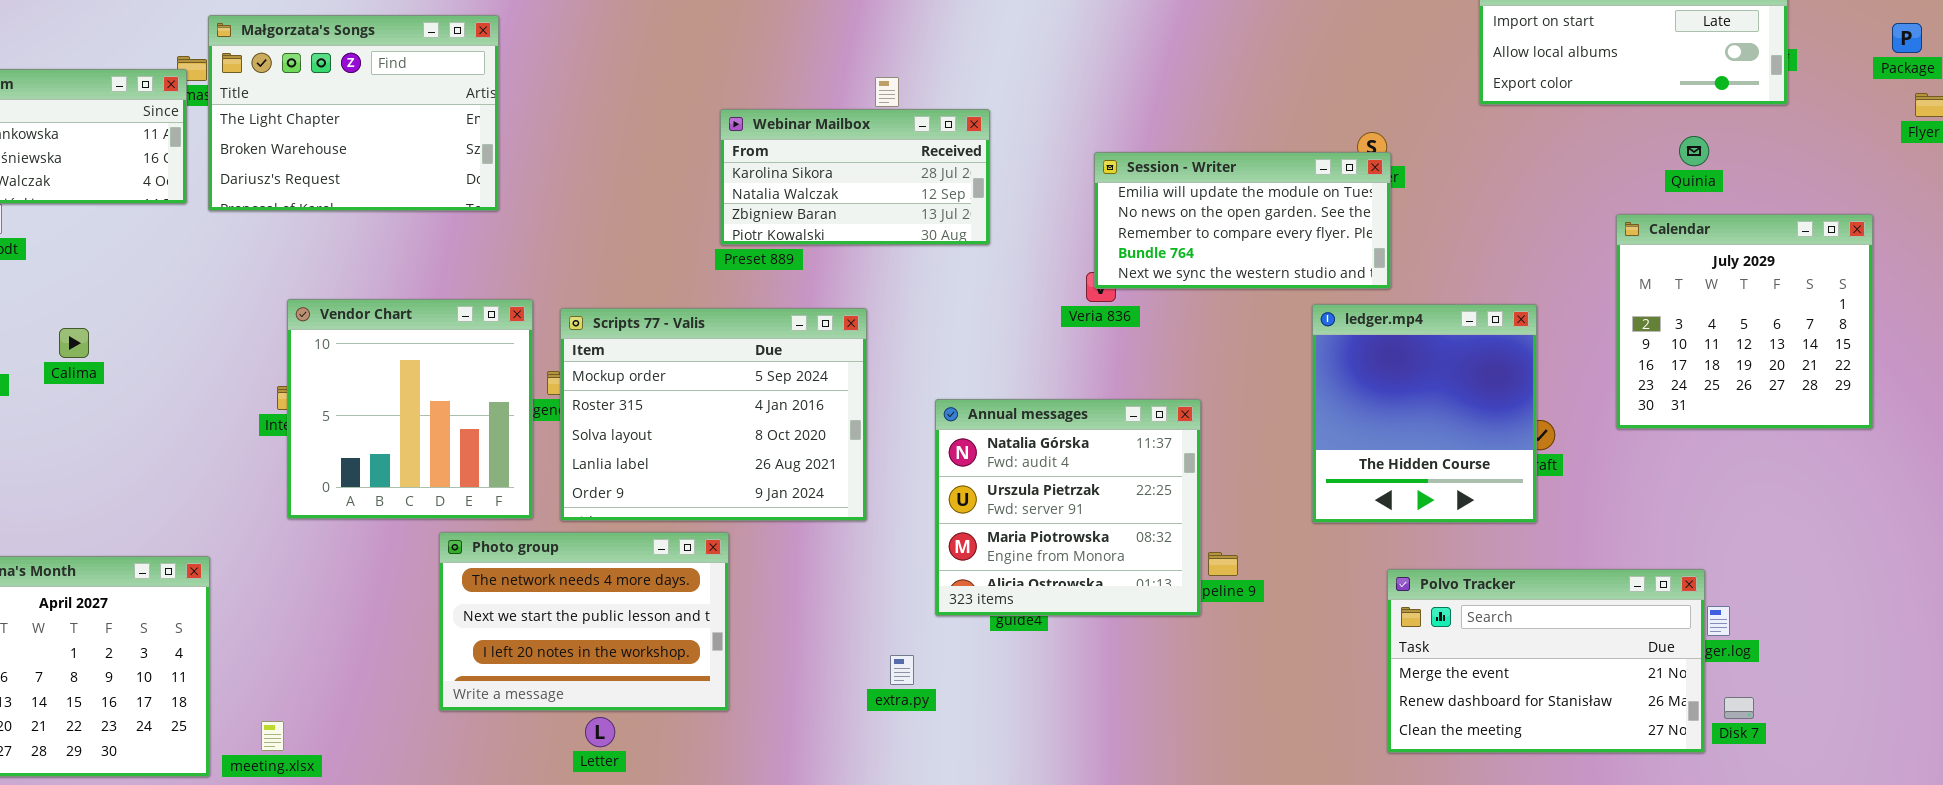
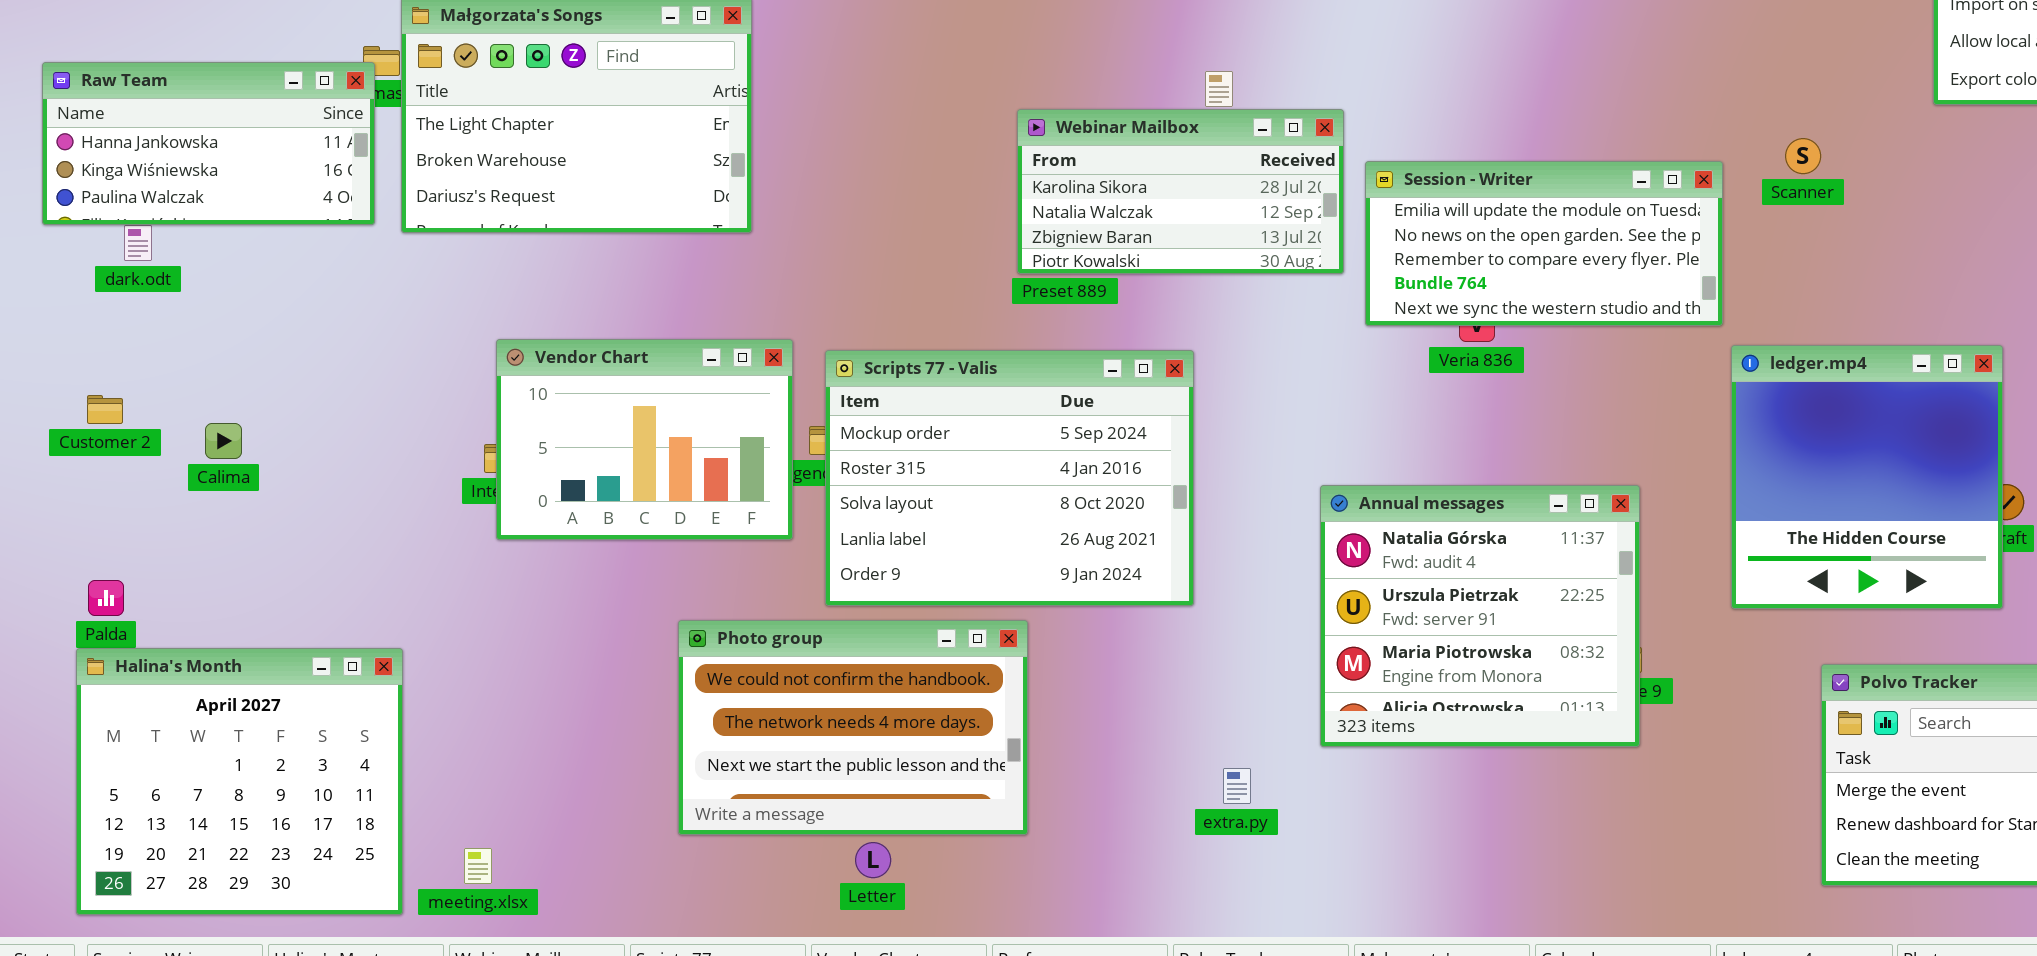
Session - Writer: [1094,152,1391,289] -> [1365,161,1723,326], moved
Vendor Chart: [287,299,533,519] -> [496,339,793,540], resized
Calima: [59,328,89,358] -> [205,423,242,459], moved
Annual messages: [935,399,1201,616] -> [1320,485,1640,747], moved
Photo group: [439,532,729,711] -> [678,620,1028,835], scrolled up 1 row

